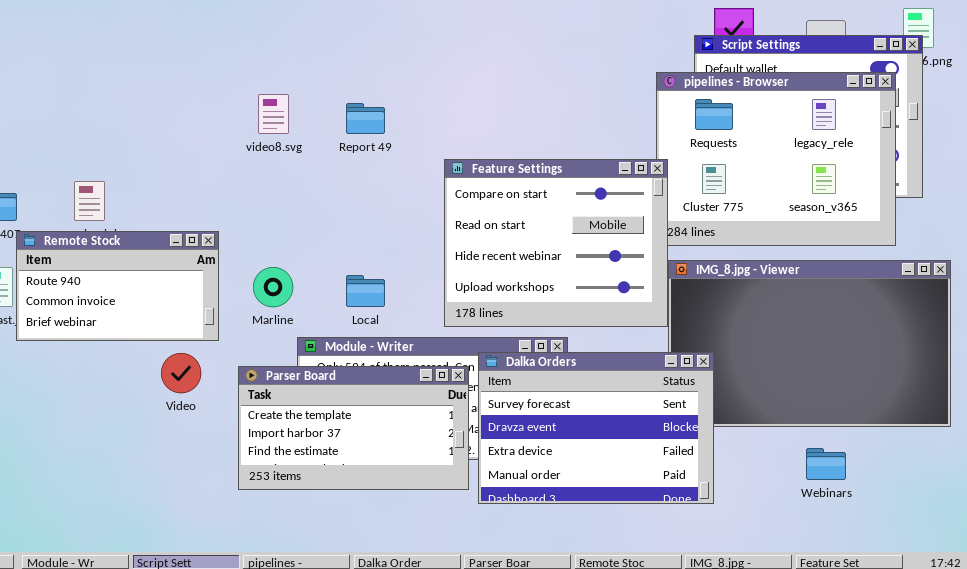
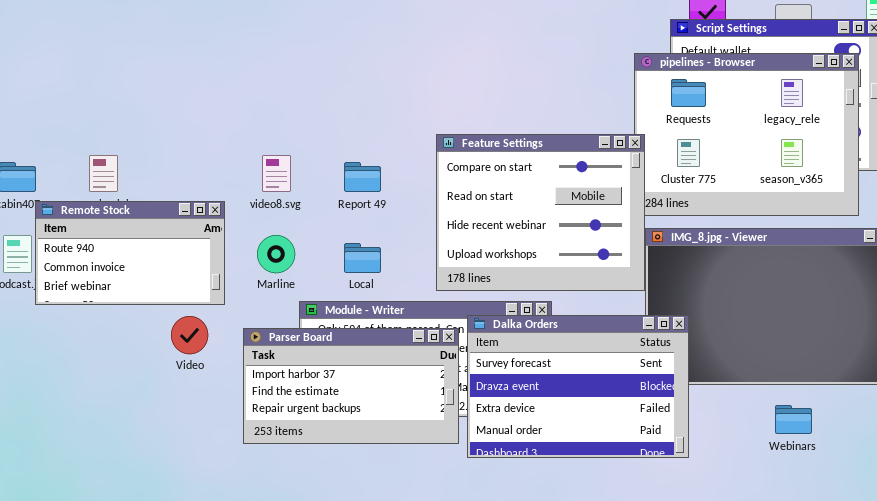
video8.svg: [258,94,289,134] -> [262,155,291,192], moved
Report 49: [346,103,385,134] -> [344,162,381,192], moved
Parser Board: [238,366,469,490] -> [243,328,459,444], scrolled down 1 row

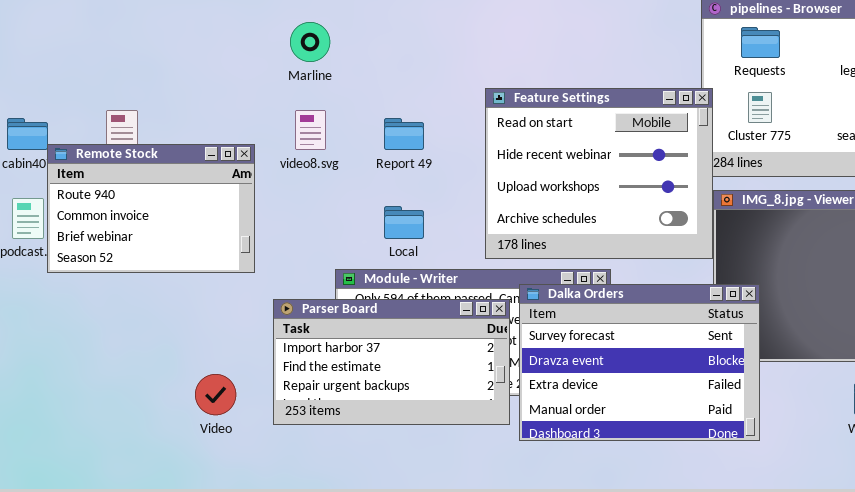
Feature Settings: [436,134,645,291] -> [485,88,713,259], scrolled down 1 row
Remote Stock: [35,201,225,305] -> [47,144,255,273], resized
Marline: [257,235,295,273] -> [290,22,330,62], moved
Video: [171,316,208,354] -> [195,374,236,415], moved

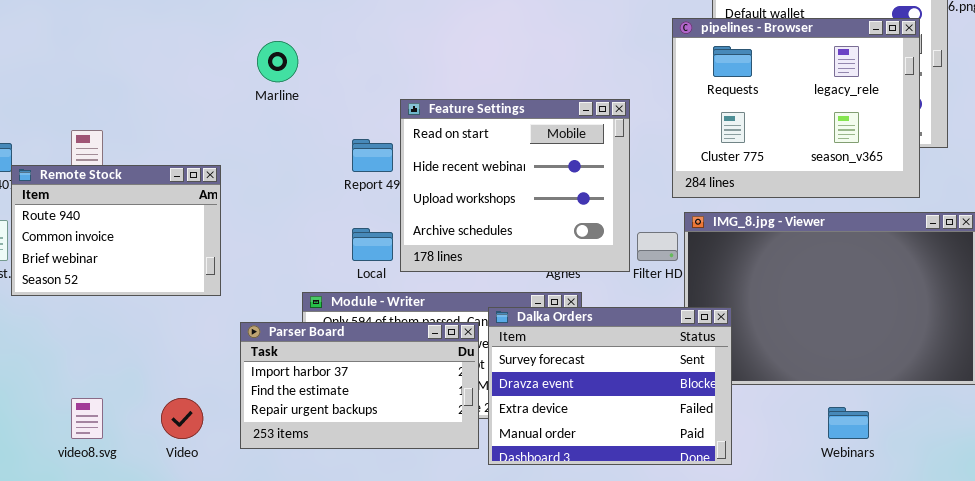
Feature Settings: [485,88,713,259] -> [400,99,630,272], moved
video8.svg: [295,110,326,150] -> [71,398,103,439], moved

